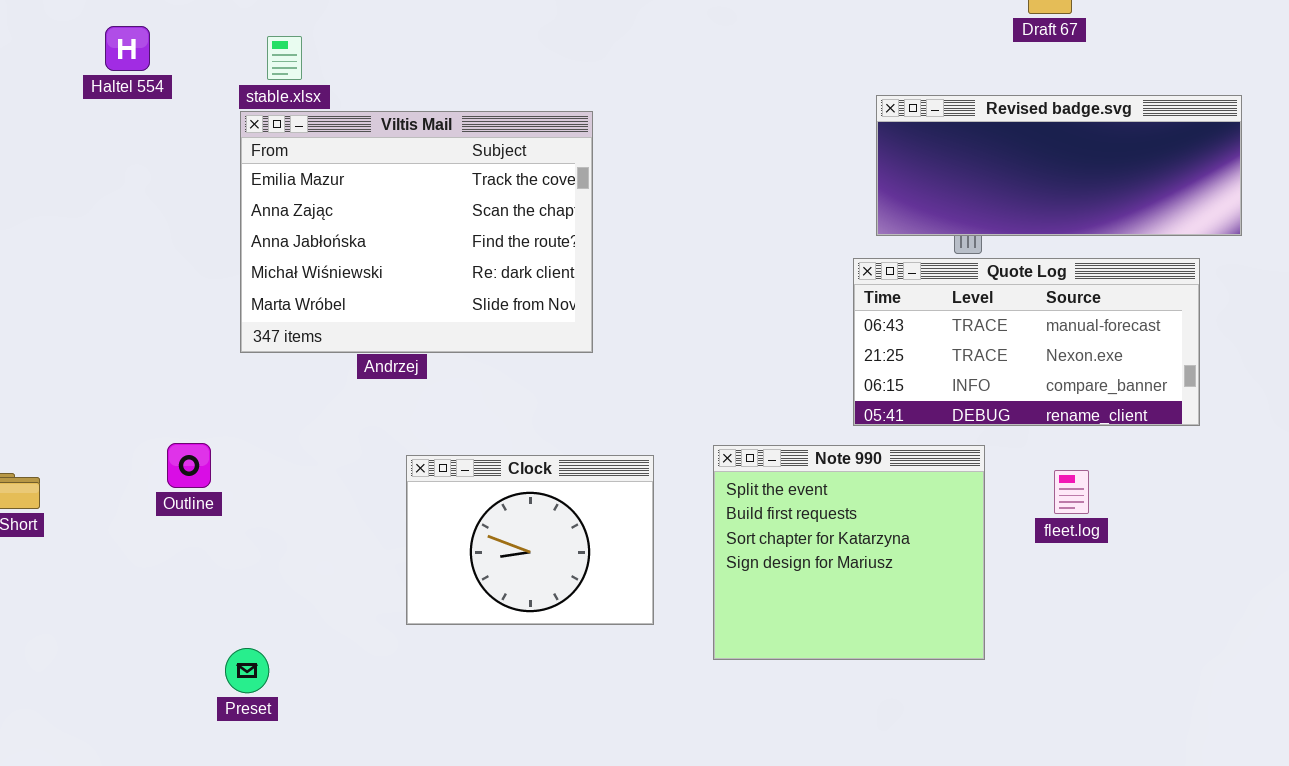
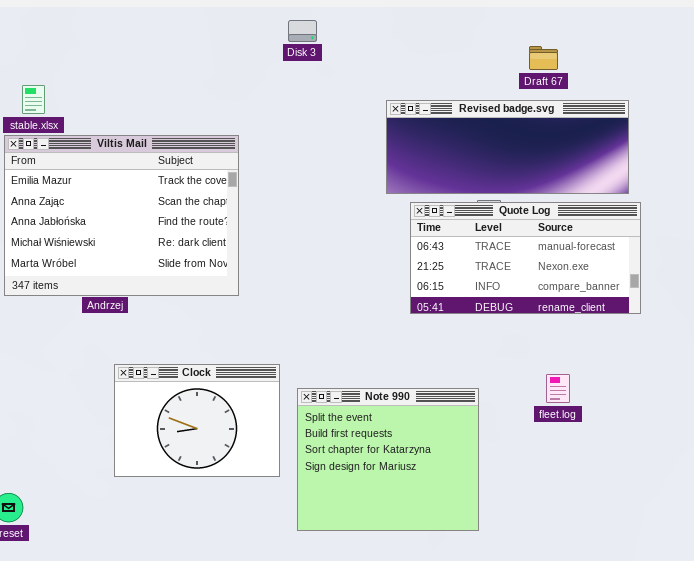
Revised badge.svg: [876,95,1242,236] -> [386,100,629,194], moved
Quote Log: [853,258,1200,426] -> [410,202,641,314], moved
Note 990: [713,445,985,660] -> [297,388,479,531], moved

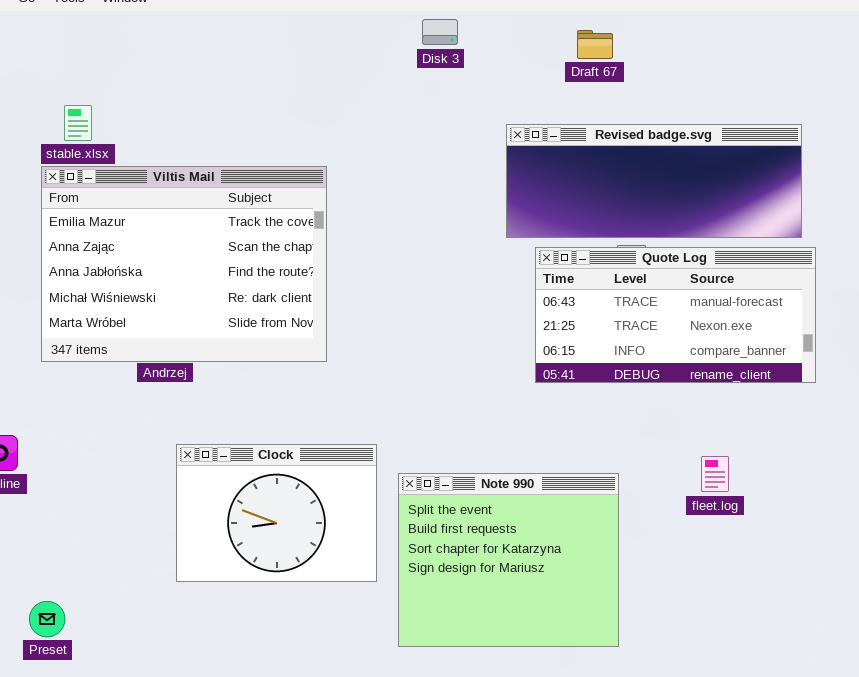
Disk 3: [288,20,317,42] -> [422,19,458,45], moved
Draft 67: [529,46,558,70] -> [577,30,613,59], moved

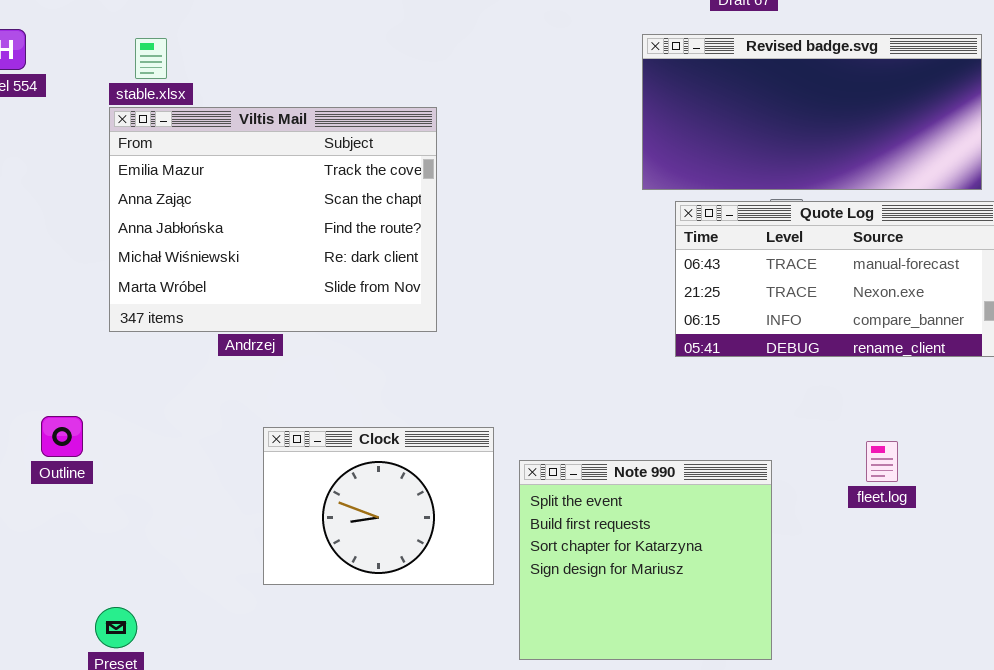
Revised badge.svg: [506,124,802,238] -> [642,34,982,190], resized

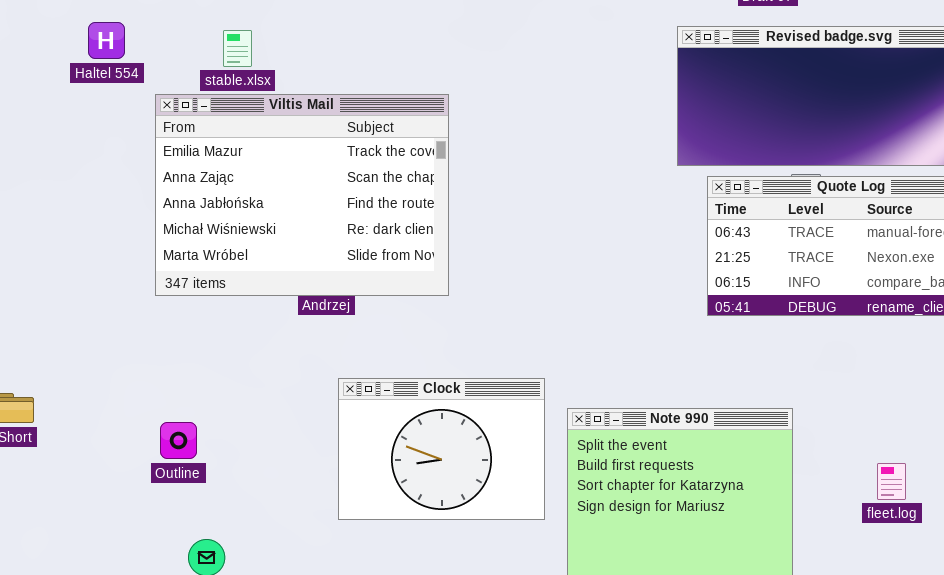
Viltis Mail: [109,107,437,332] -> [155,94,449,296], moved
Outline: [41,416,83,457] -> [160,422,197,459], moved
fleet.log: [866,441,898,482] -> [877,463,906,500], moved

